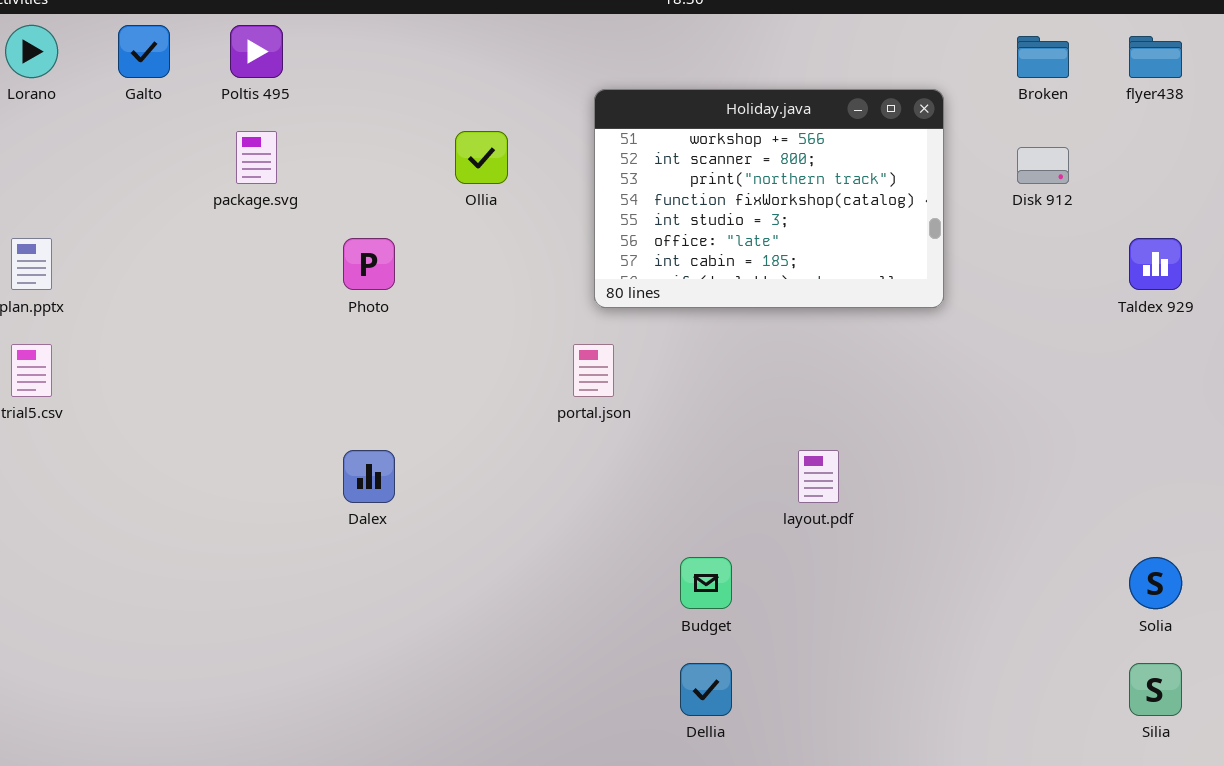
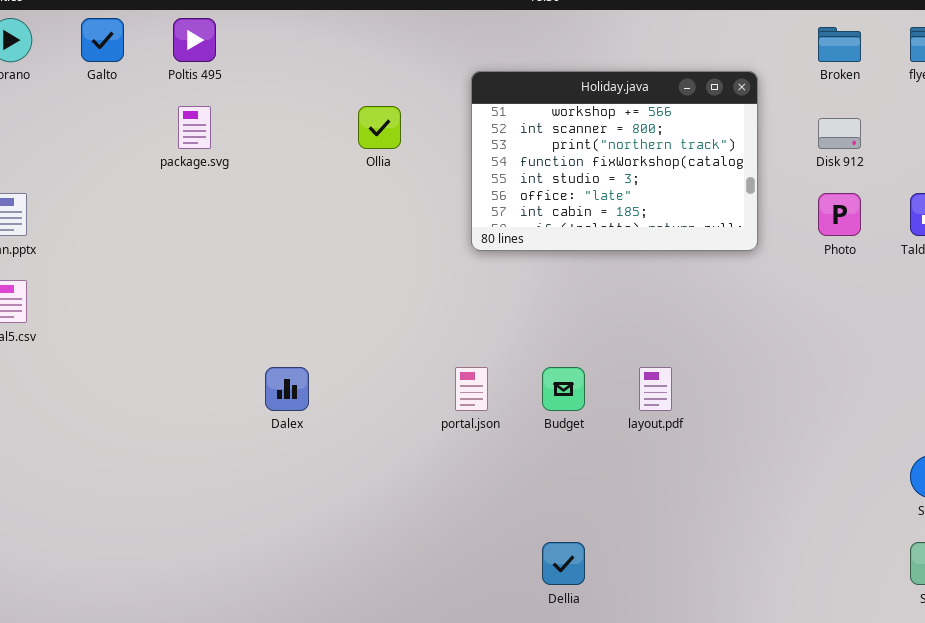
Photo: [343,238,395,290] -> [818,193,861,236], moved
portal.json: [573,344,614,397] -> [455,367,488,411], moved
Budget: [680,557,732,609] -> [542,367,585,411], moved

